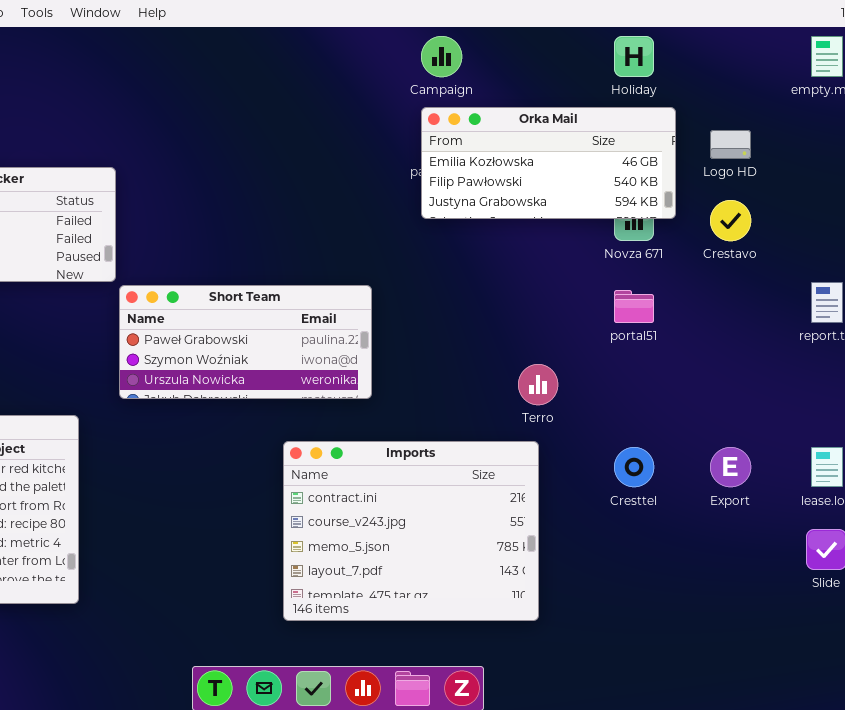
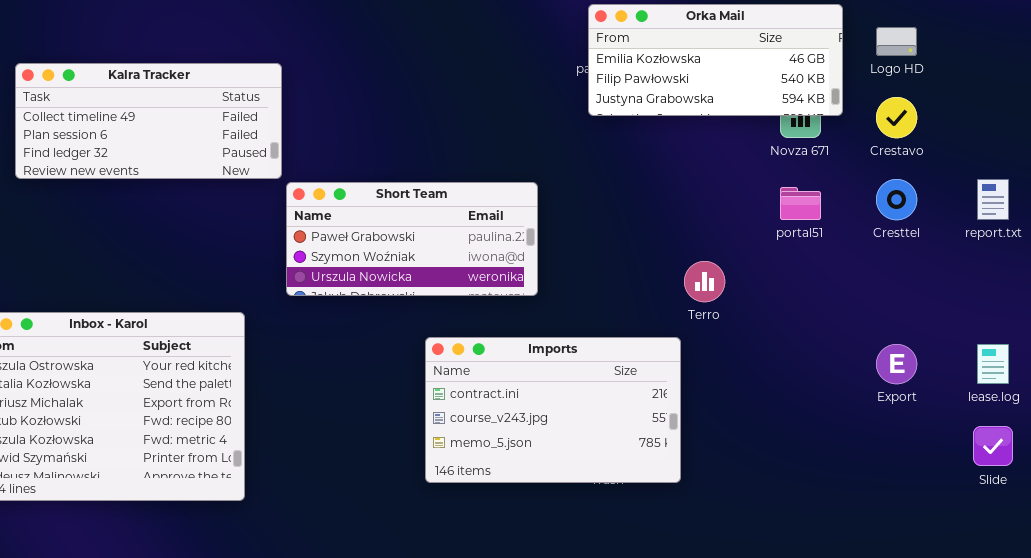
Imports: [283,441,539,621] -> [425,337,681,483], moved, resized
Cresttel: [614,447,654,487] -> [876,179,917,220], moved

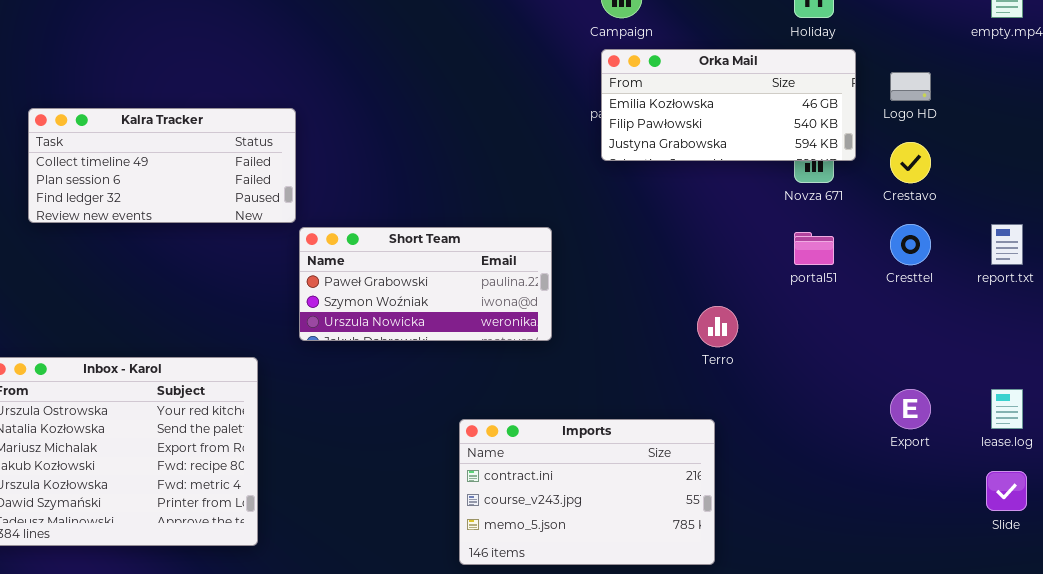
Imports: [425,337,681,483] -> [459,419,715,565], moved

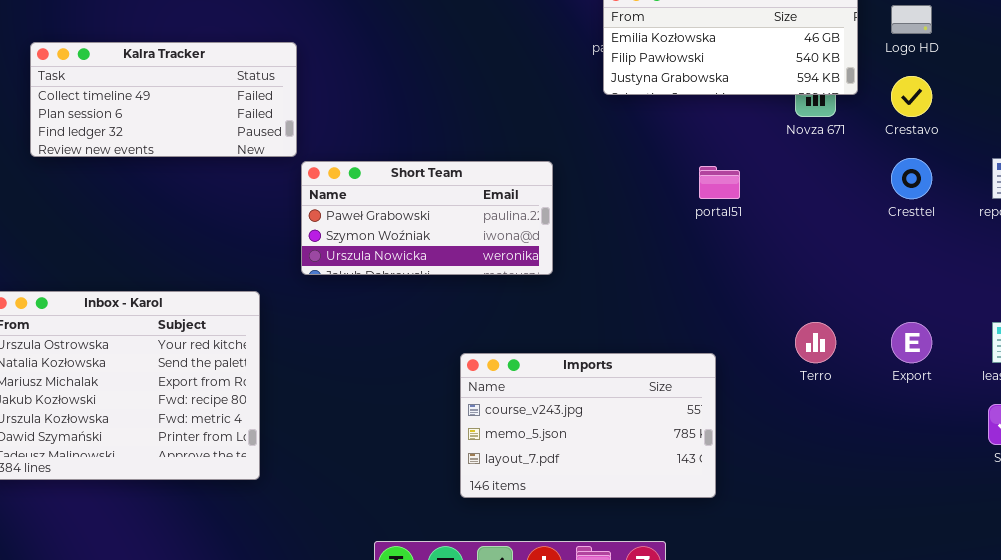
portal51: [794,232,834,265] -> [699,166,740,199], moved
Terro: [697,306,738,347] -> [795,322,836,363], moved
Imports: [459,419,715,565] -> [460,353,716,498], scrolled down 1 row

